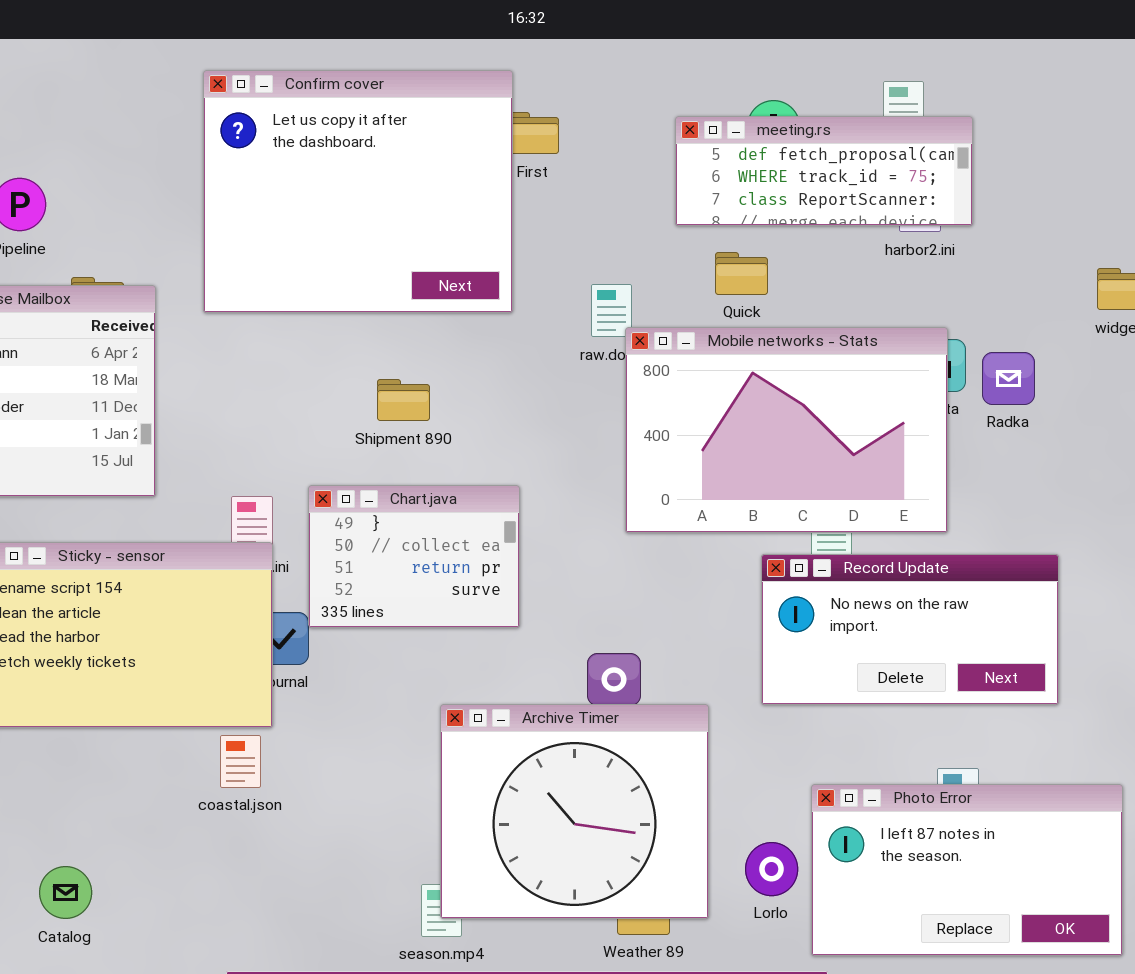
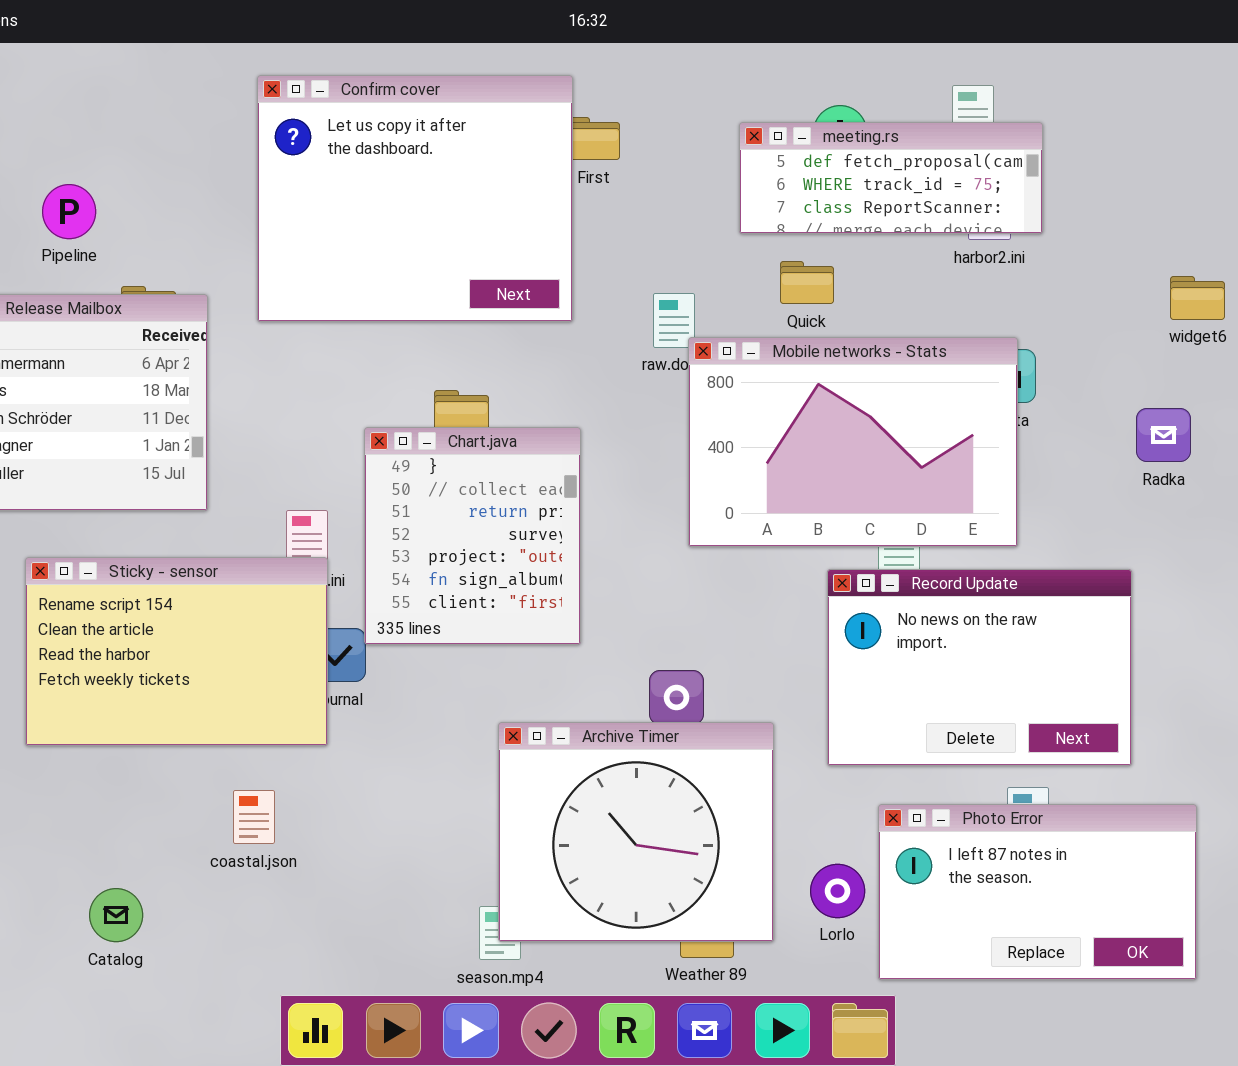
Radka: [982,352,1035,405] -> [1136,408,1191,462], moved
Chart.java: [308,485,520,628] -> [364,427,581,645], resized
Record Update: [761,554,1059,705] -> [827,569,1132,766], resized
coastal.json: [220,735,261,788] -> [233,790,275,844], moved

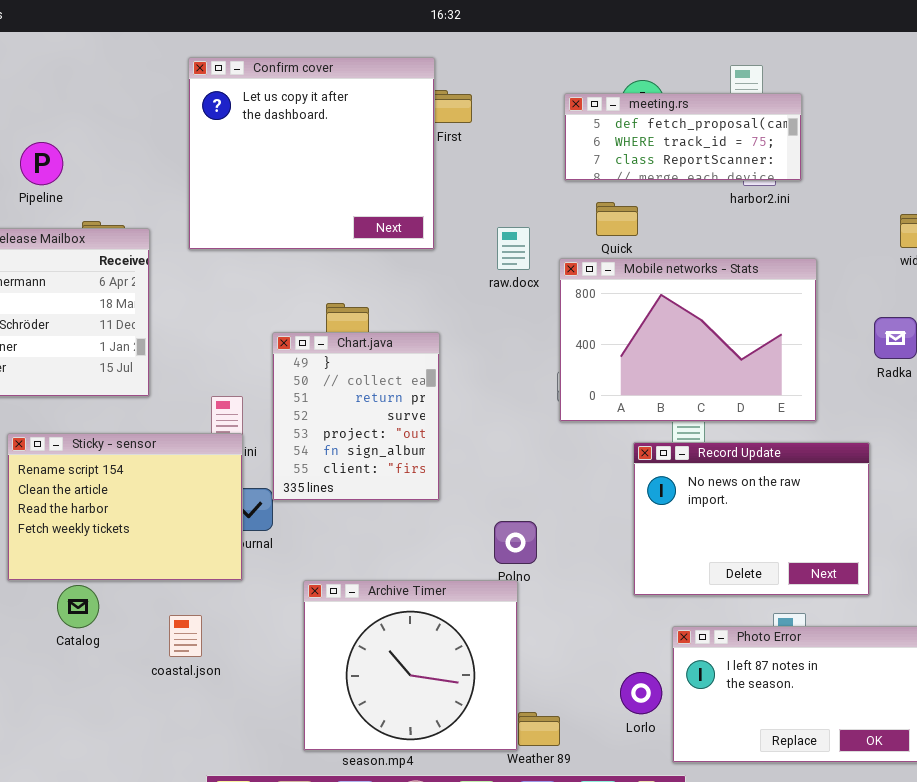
Mobile networks - Stats: [688,337,1018,547] -> [559,258,817,422], moved
Archive Timer: [498,722,774,942] -> [303,580,518,751], moved
Catalog: [89,888,143,942] -> [57,585,99,628], moved

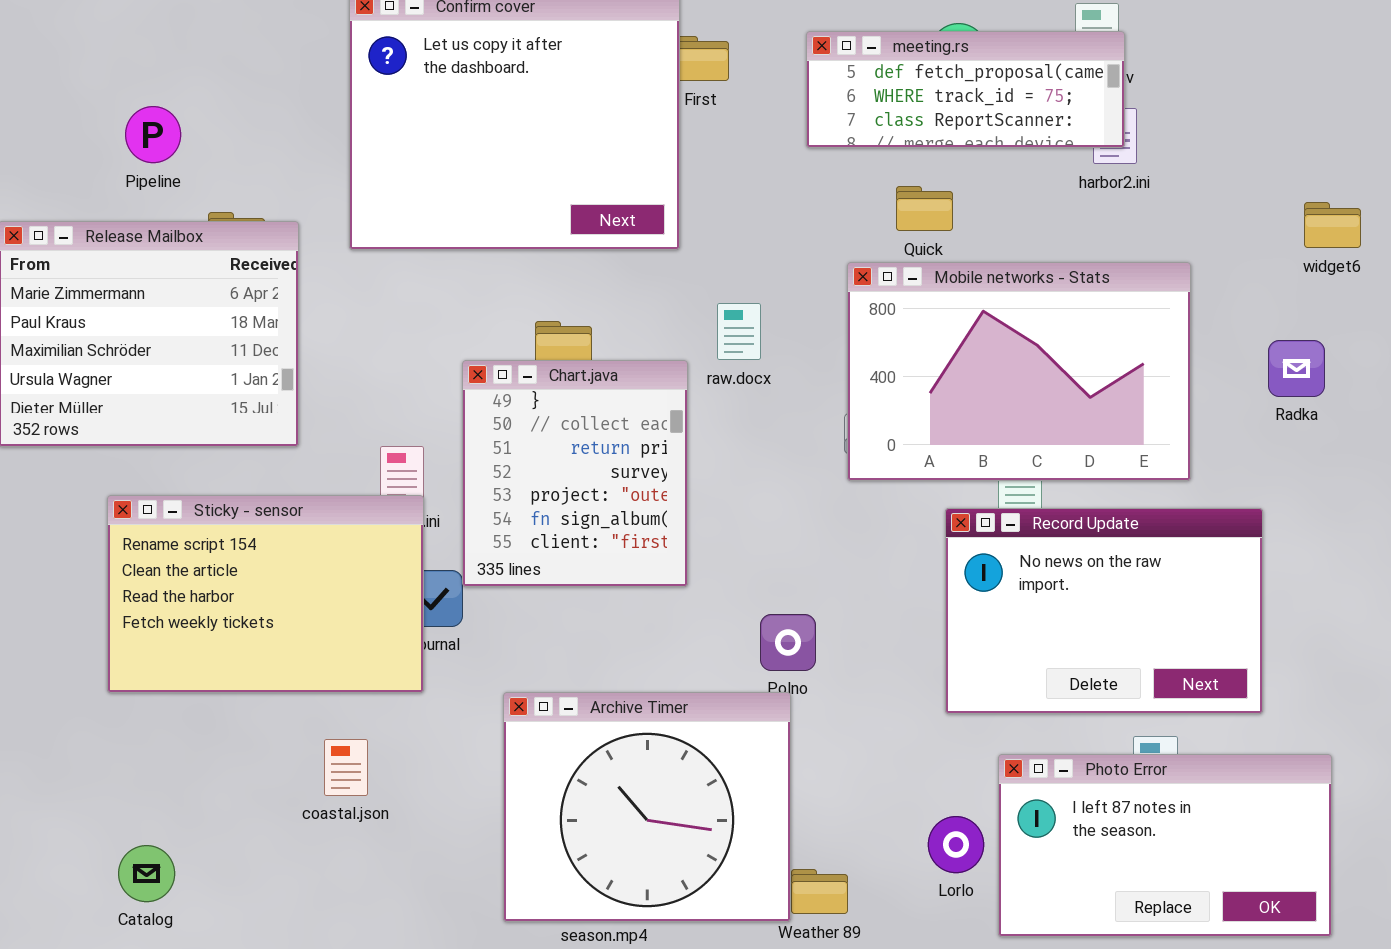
meeting.rs: [564,93,802,181] -> [806,31,1125,148], moved
raw.docx: [497,227,530,270] -> [717,303,761,360], moved
Catalog: [57,585,99,628] -> [118,845,175,902], moved

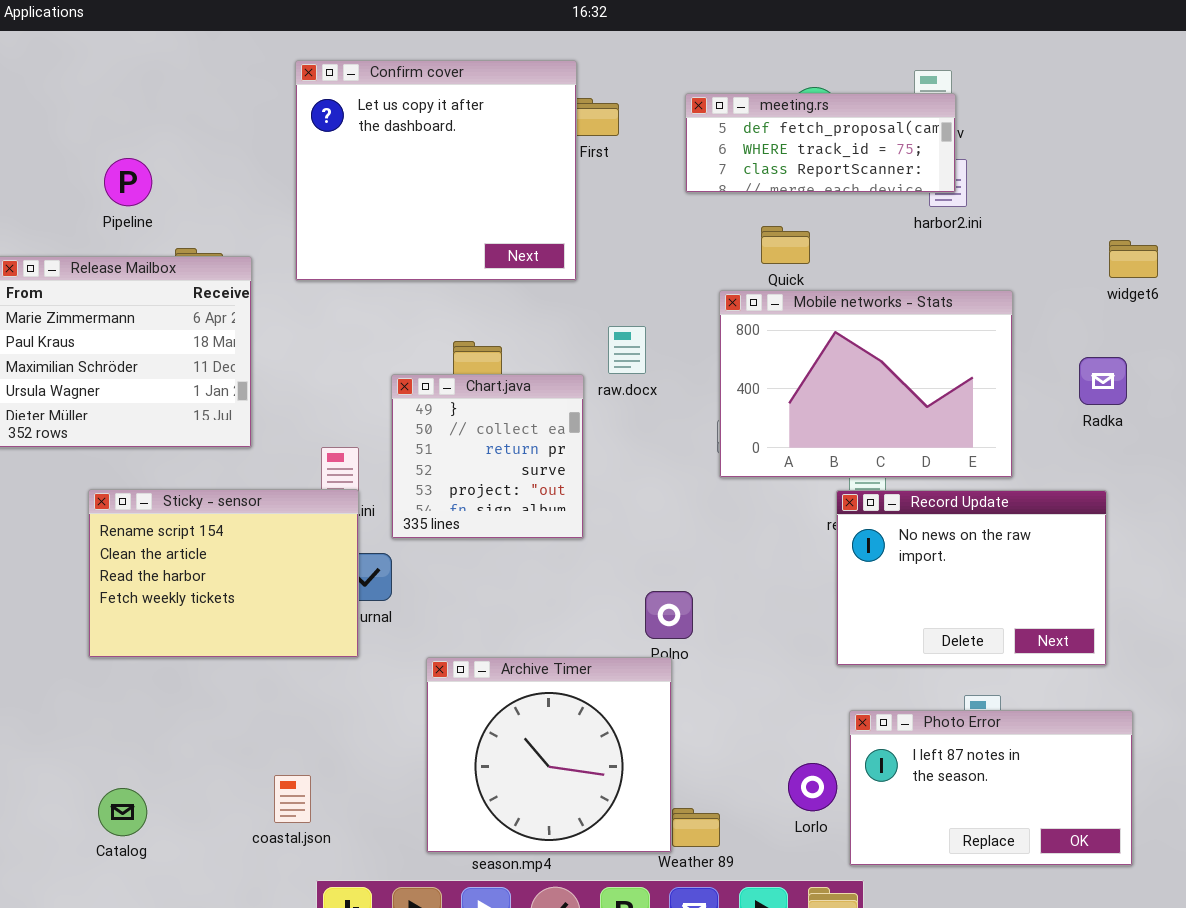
Chart.java: [462,360,688,587] -> [391,374,584,539], resized
Record Update: [945,508,1263,714] -> [836,490,1107,666], moved
coastal.json: [324,739,368,796] -> [274,775,311,823], moved

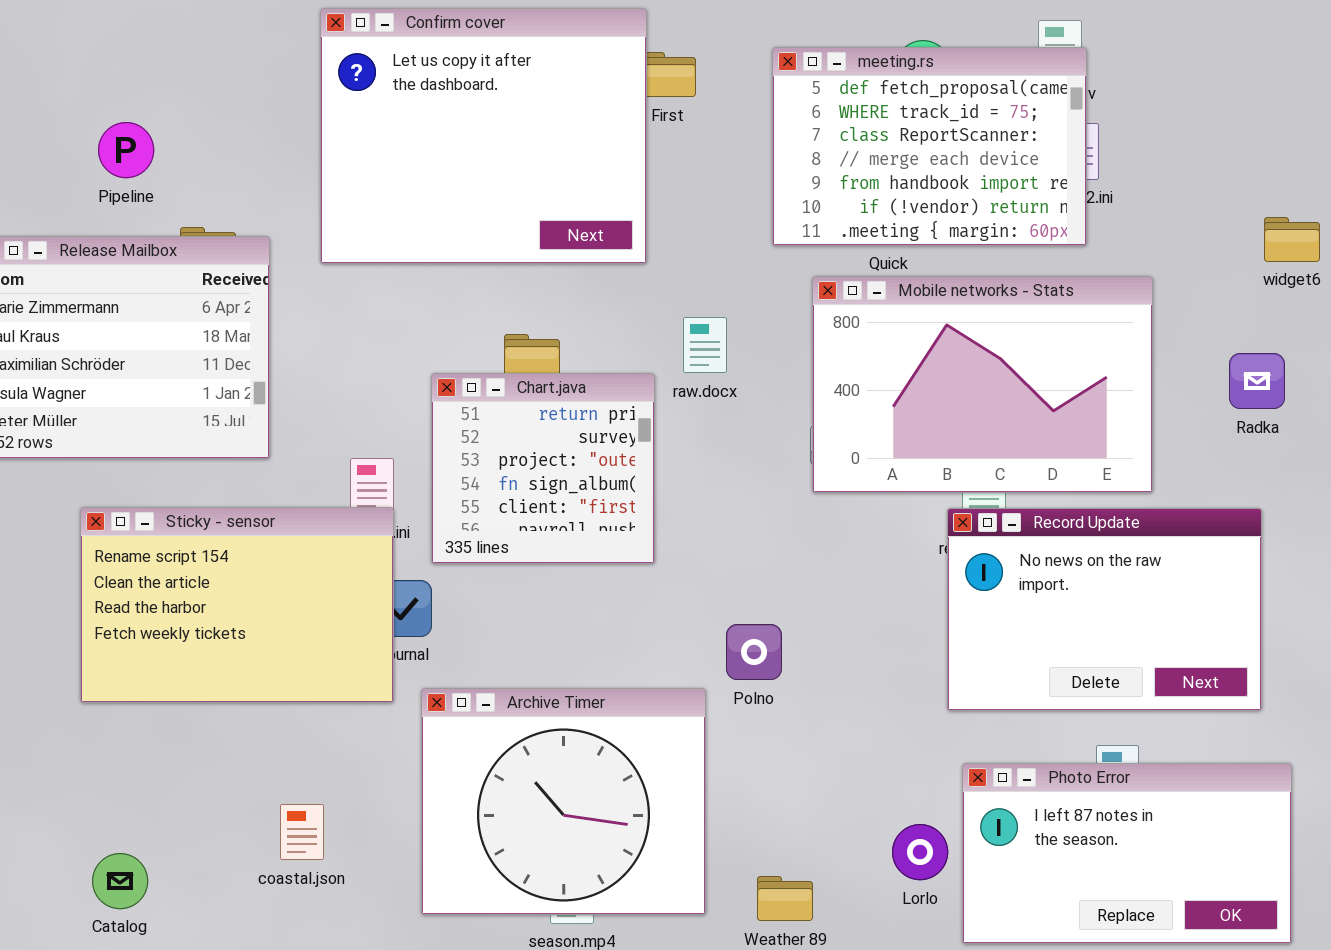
meeting.rs: [685,93,956,193] -> [772,47,1087,246], resized
Chart.java: [391,374,584,539] -> [431,373,655,564], scrolled down 2 rows
Archive Timer: [426,657,672,853] -> [421,688,706,915], moved
coastal.json: [274,775,311,823] -> [280,804,324,860], moved

